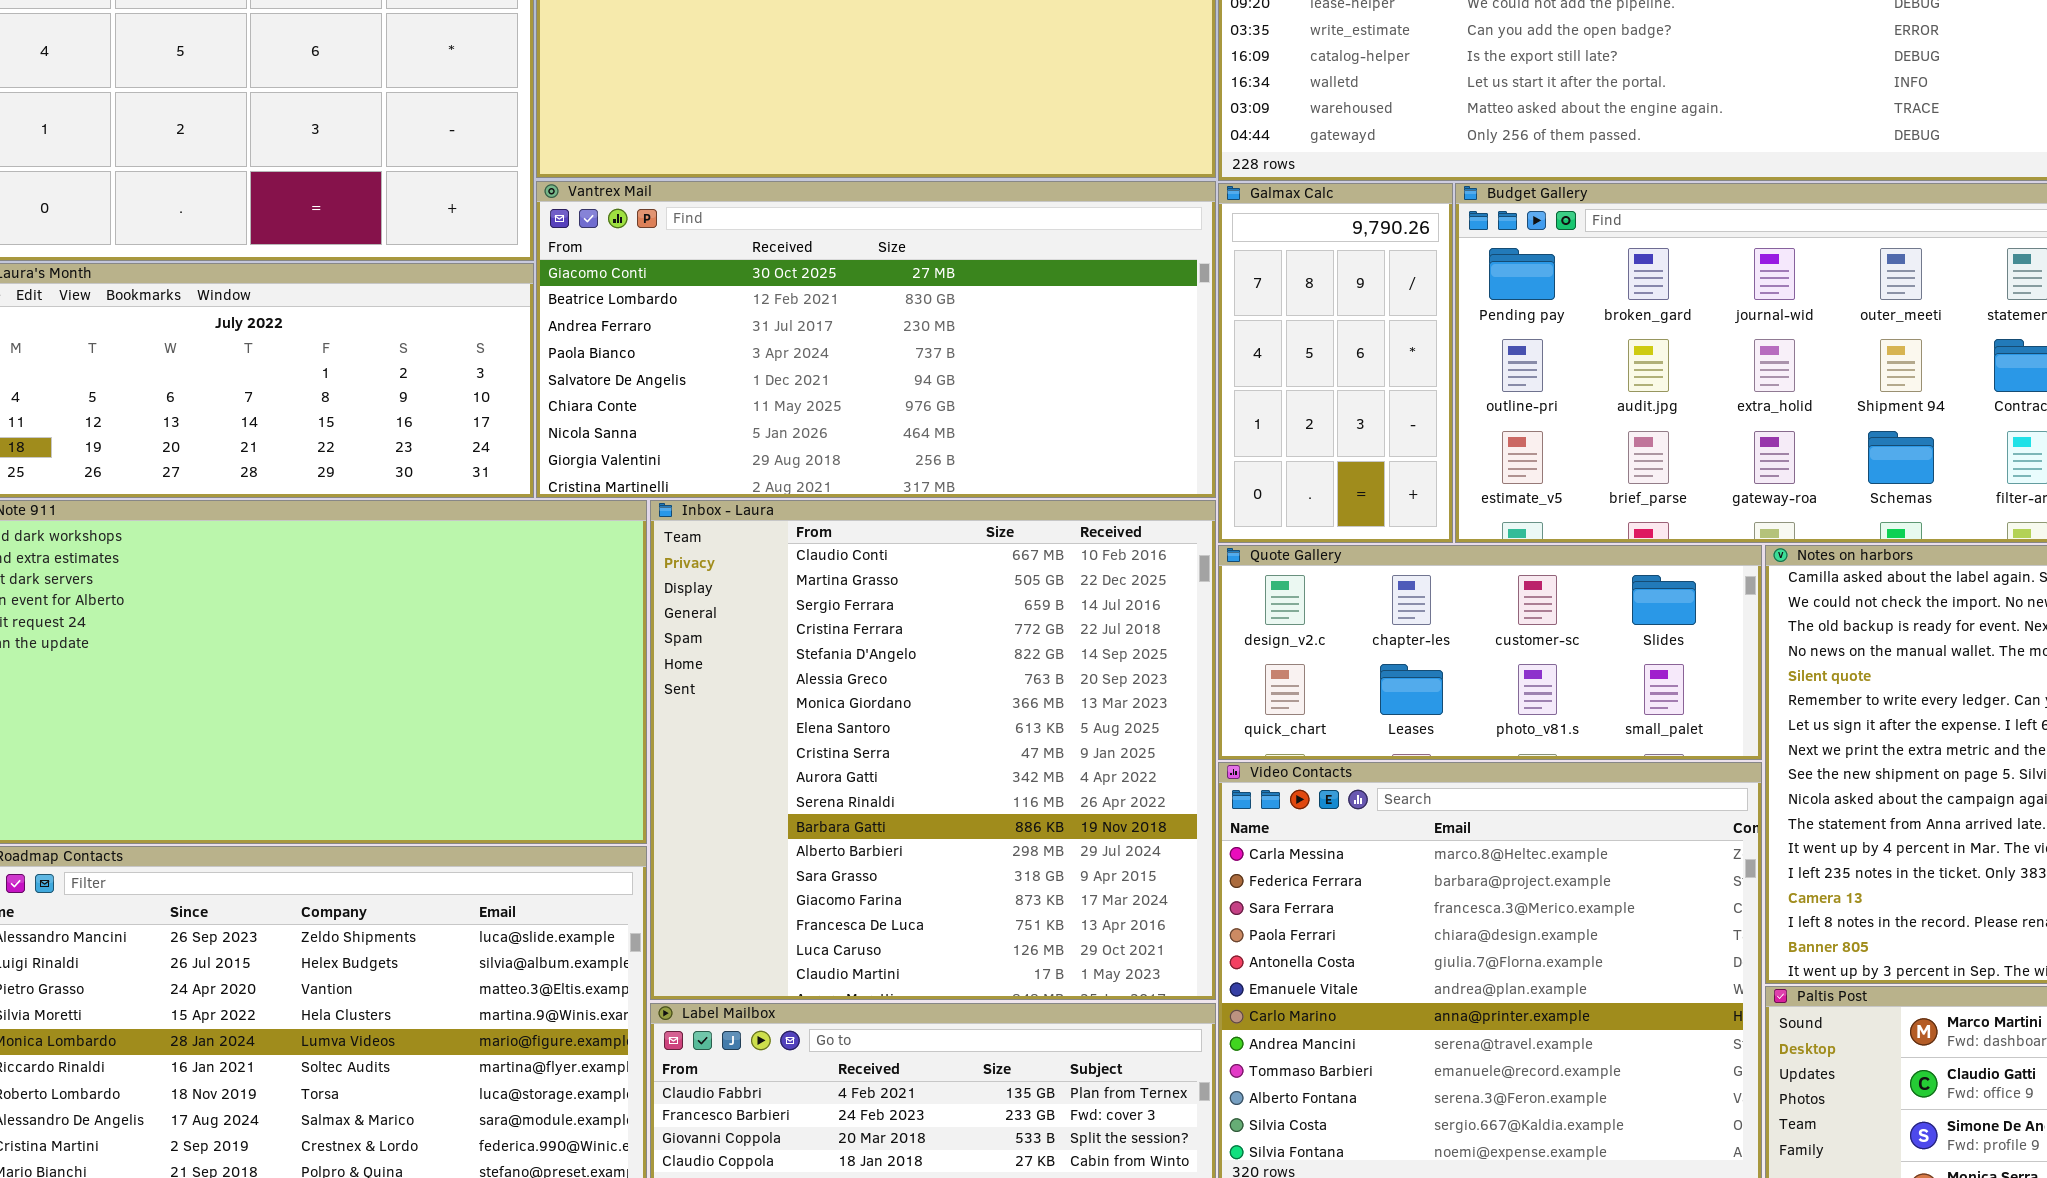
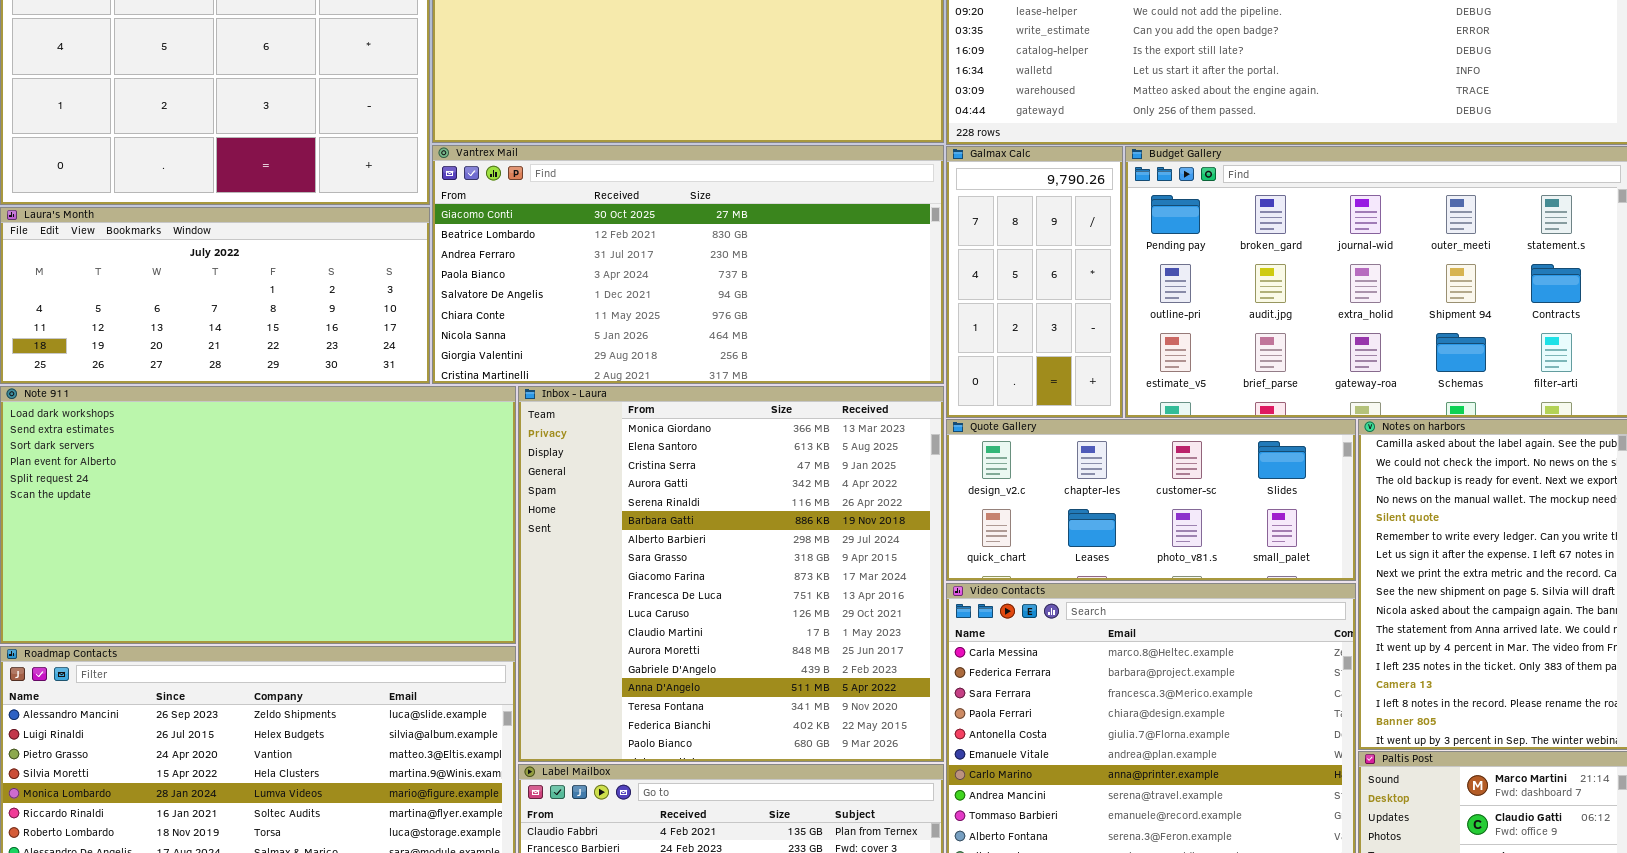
Inbox - Laura: [650,500,1216,1000] -> [518,386,944,762], scrolled down 6 rows

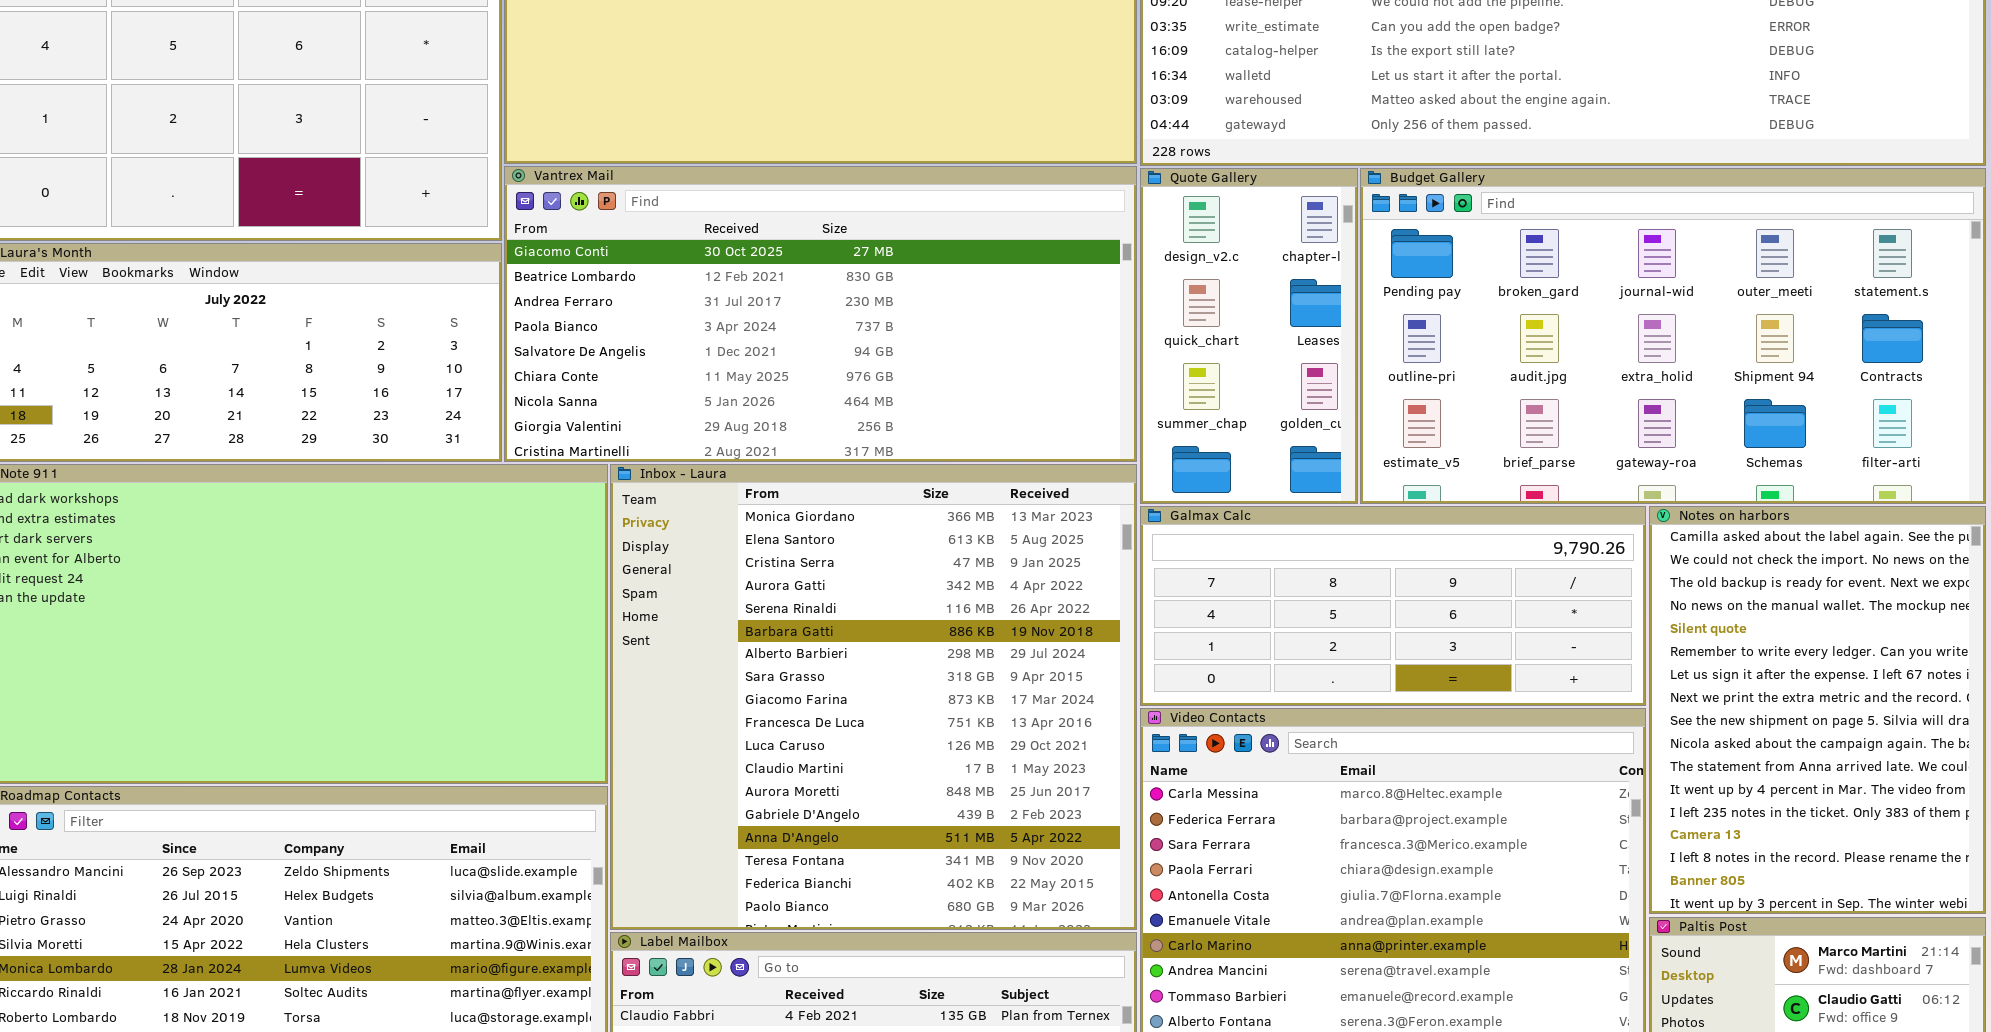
Galmax Calc: [946,146,1123,418] -> [1140,506,1646,706], moved, resized
Quote Gallery: [946,419,1356,581] -> [1140,168,1358,504], moved, resized

